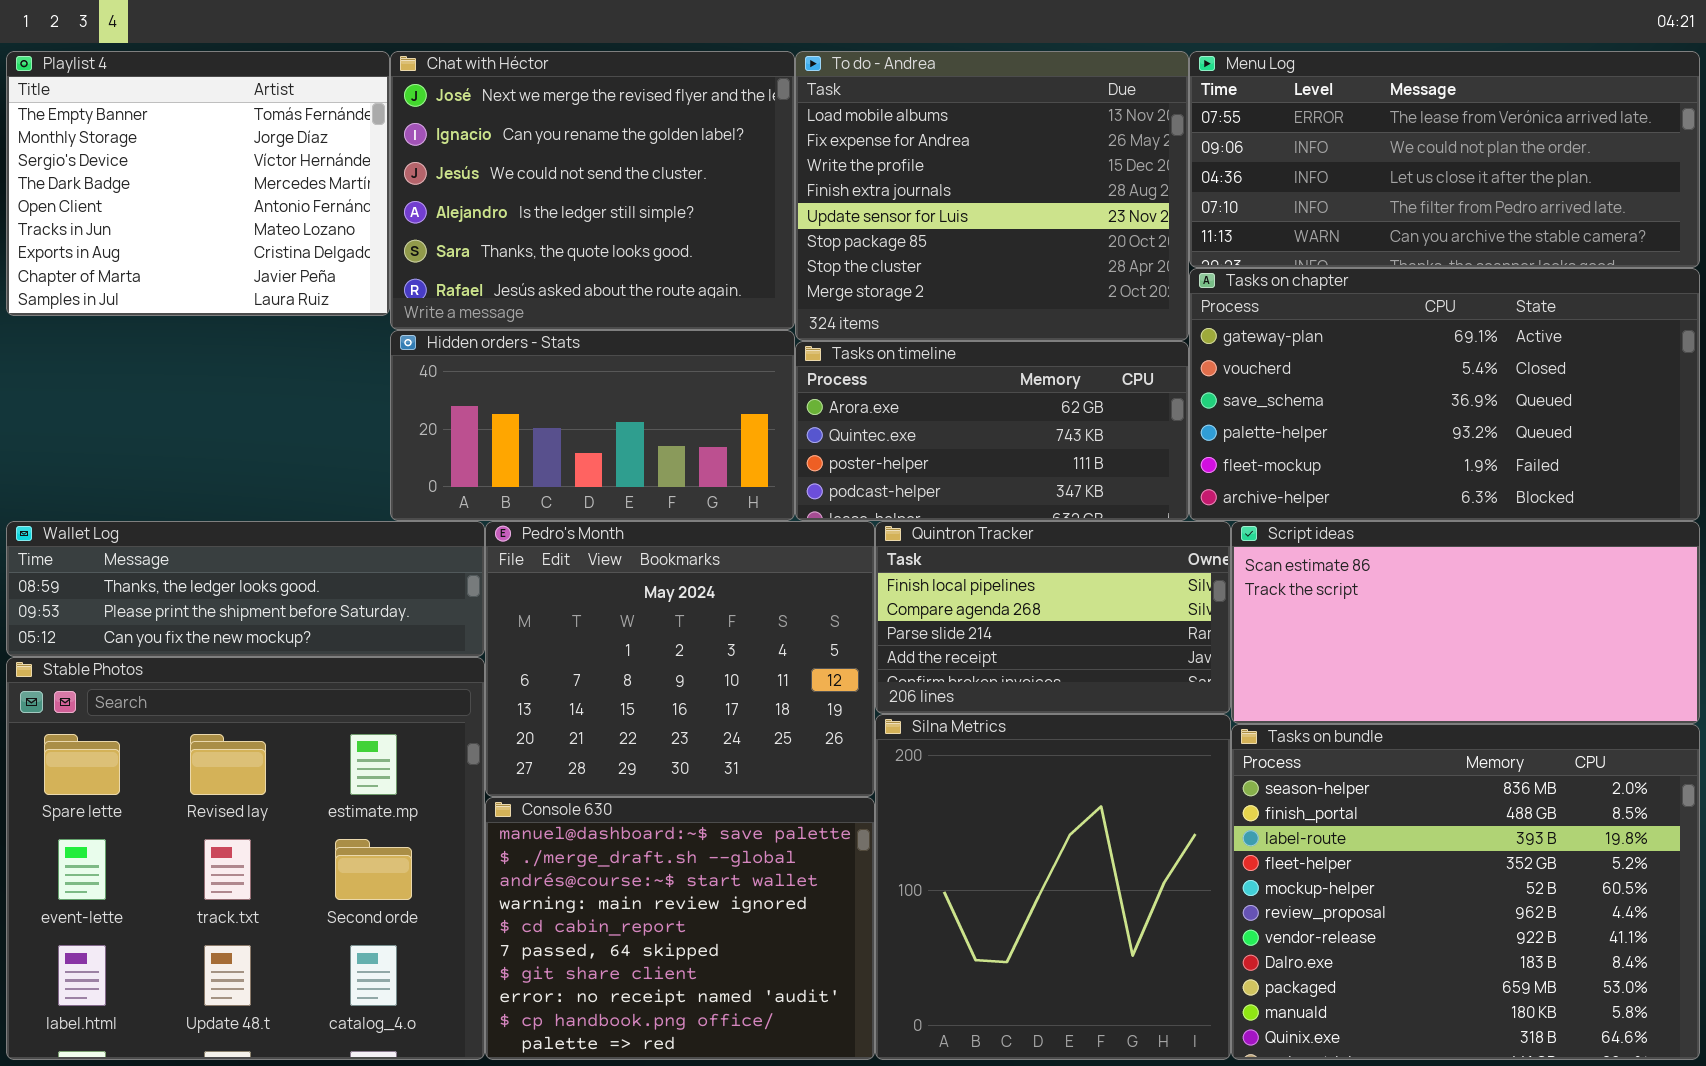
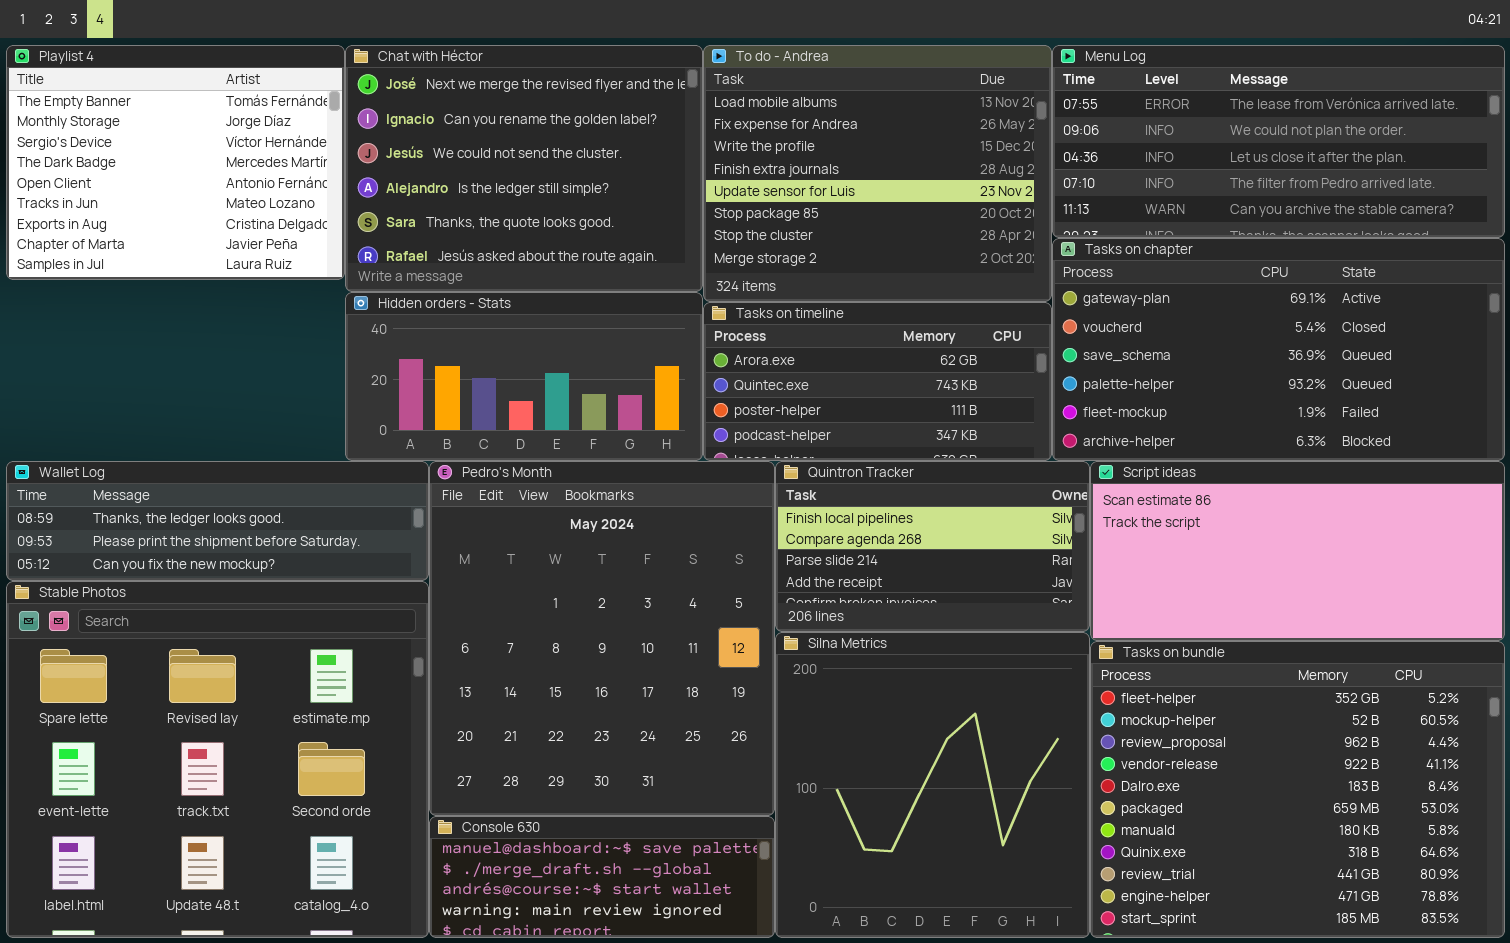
Pedro's Month: [485,521,875,797] -> [429,461,775,816], resized
Tasks on bundle: [1231,724,1700,1060] -> [1090,641,1505,938], scrolled down 3 rows
Console 630: [485,797,875,1060] -> [429,816,775,938], resized

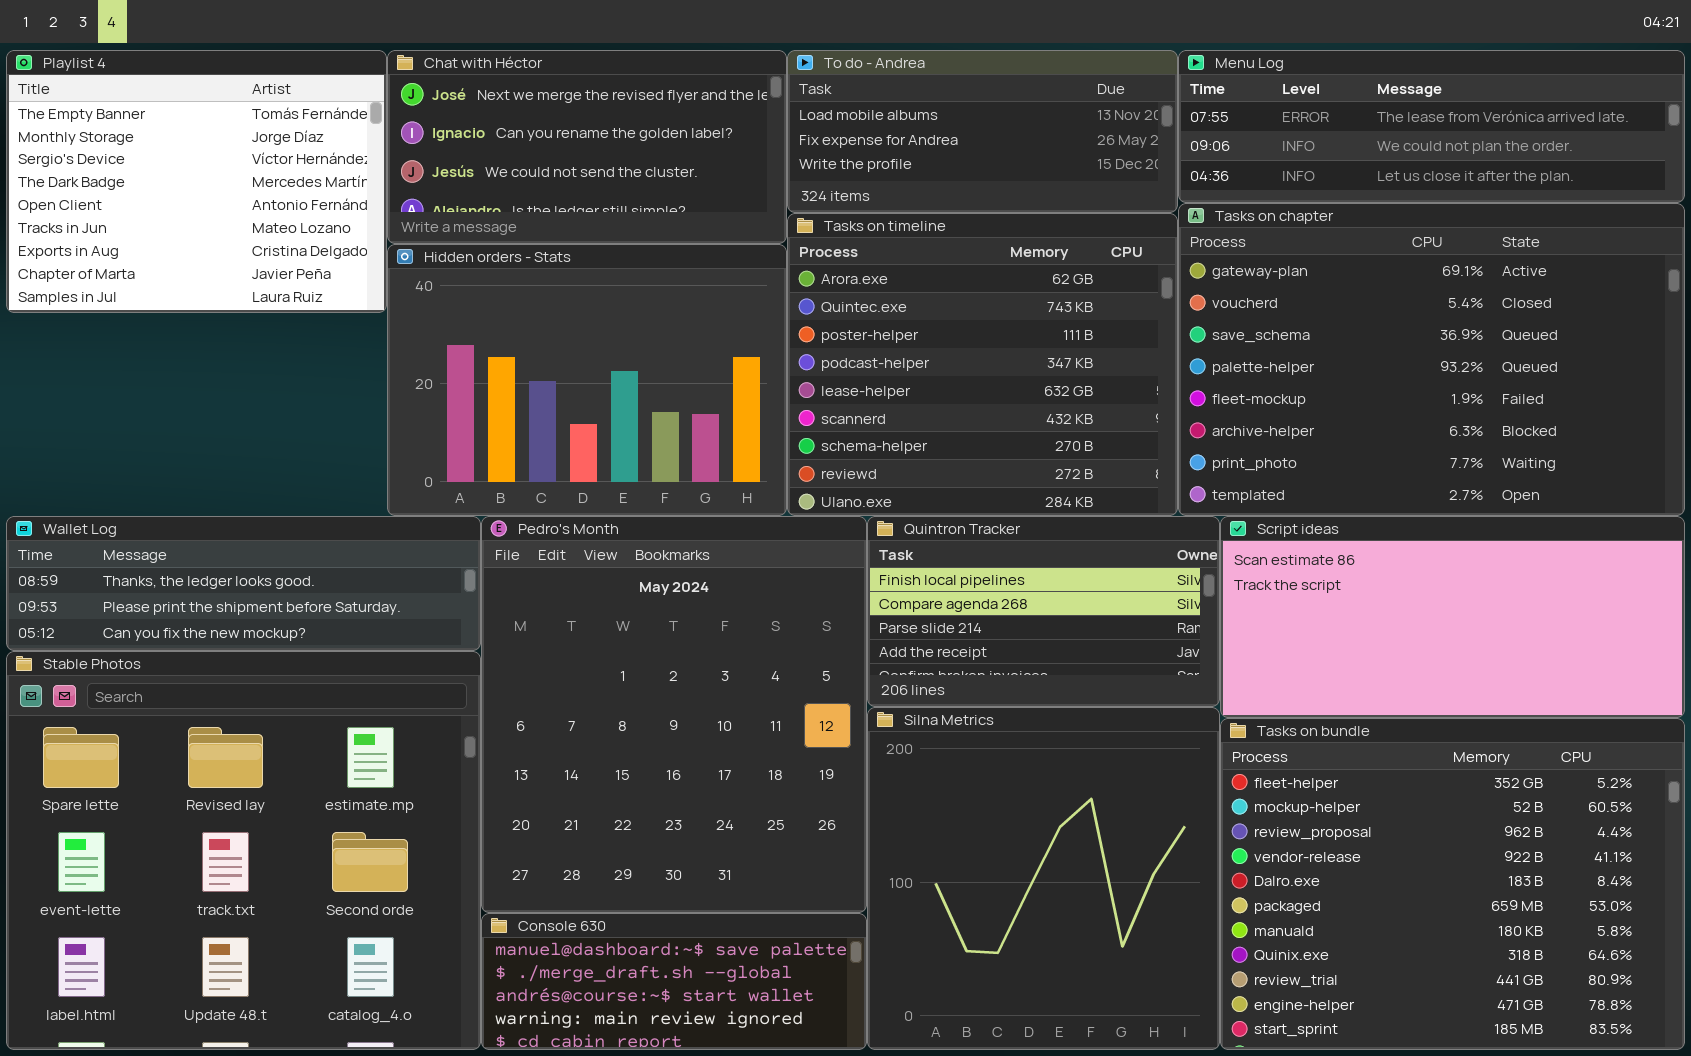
Chat with Héctor: [345,45,703,292] -> [387,50,787,244], resized
To do - Andrea: [703,45,1052,302] -> [787,50,1178,213], resized
Menu Log: [1052,45,1505,238] -> [1178,50,1685,203], resized
Tasks on chapter: [1052,238,1505,461] -> [1178,203,1685,516], resized
Hidden orders - Stats: [345,292,703,461] -> [387,244,787,516], resized
Tasks on timeline: [703,302,1052,461] -> [787,213,1178,516], resized

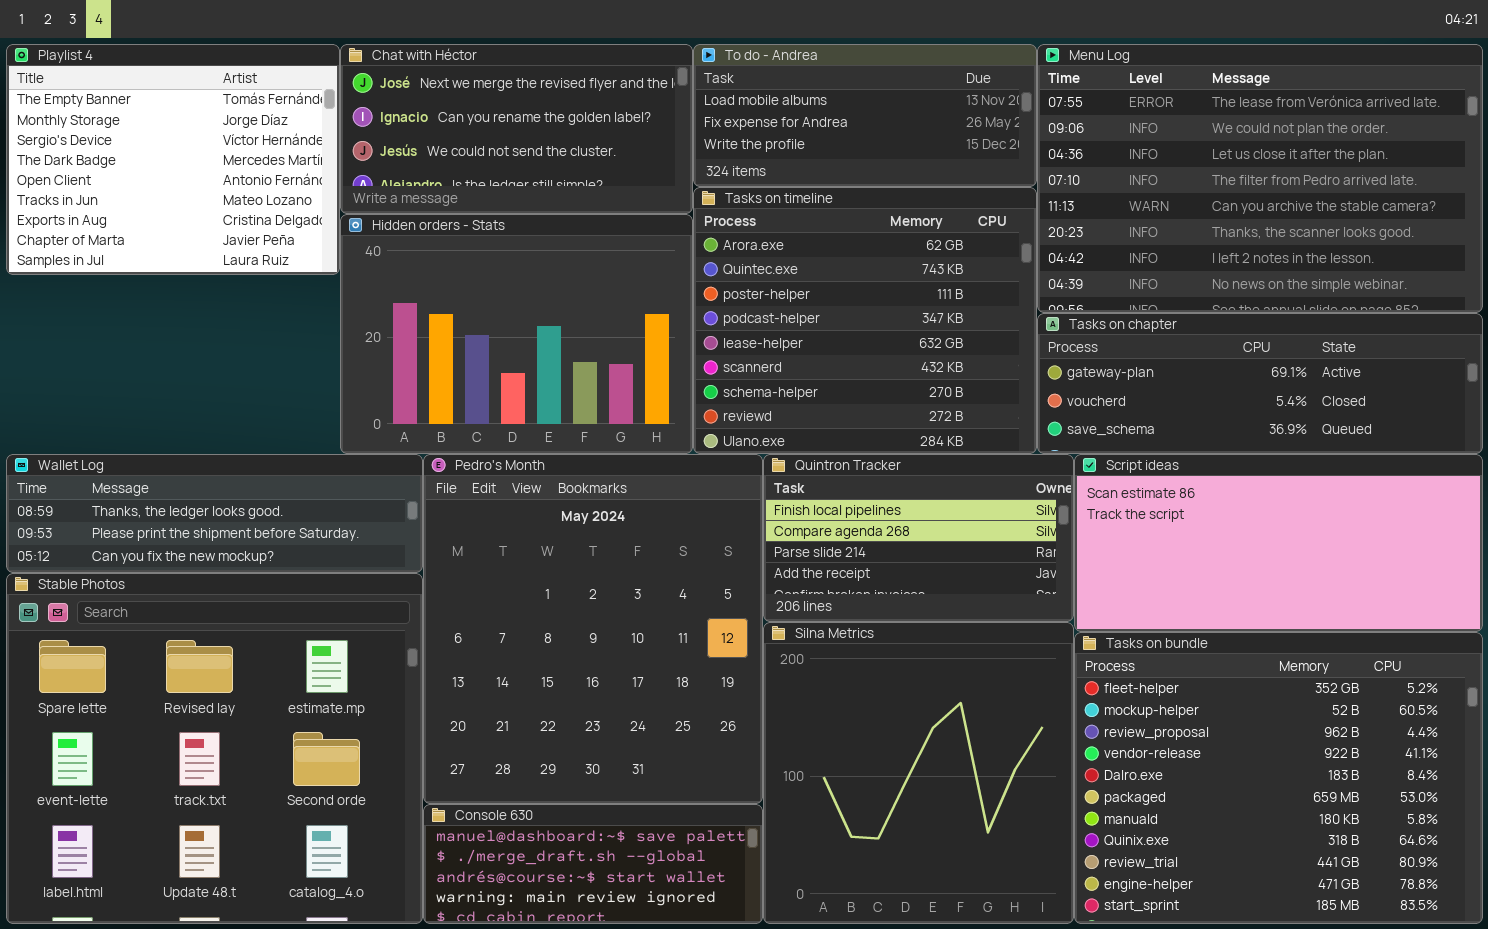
Menu Log: [1178,50,1685,203] -> [1037,44,1483,313], resized
Tasks on chapter: [1178,203,1685,516] -> [1037,313,1483,454], resized

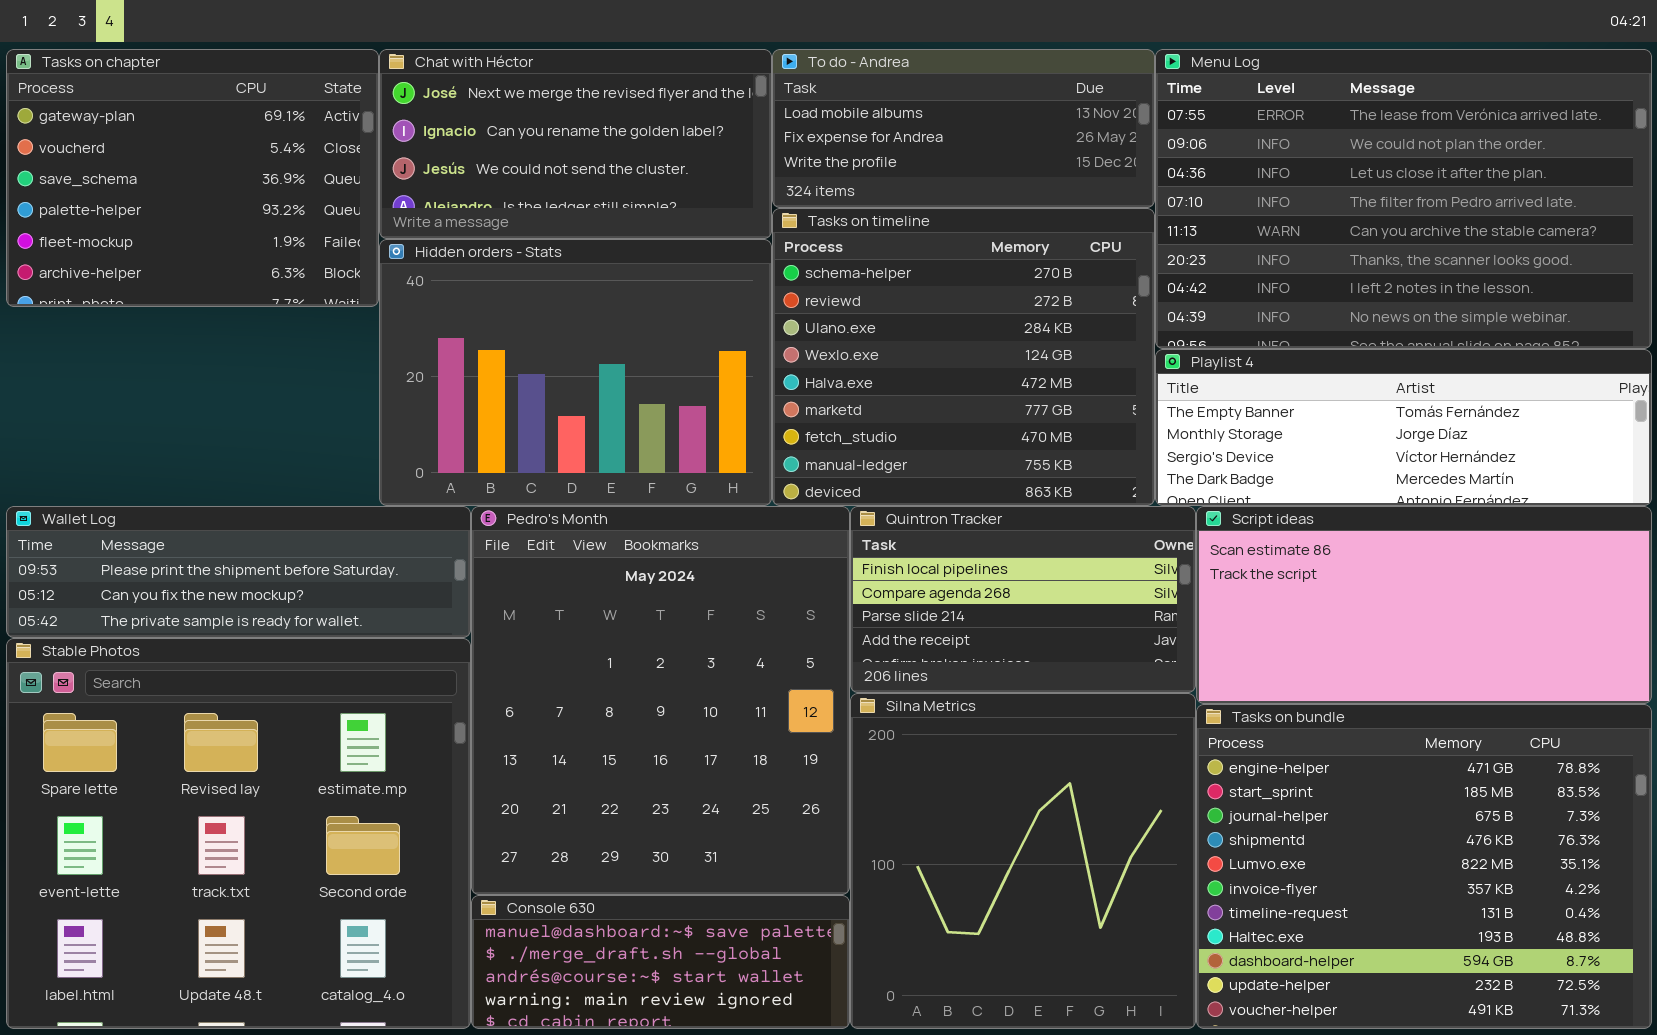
Playlist 4: [6,44,340,275] -> [1155,349,1652,506], moved, resized
Tasks on timeline: [693,187,1037,454] -> [772,208,1155,506], scrolled down 6 rows
Tasks on chapter: [1037,313,1483,454] -> [6,49,379,307], moved, resized
Wallet Log: [6,454,423,573] -> [6,506,471,638], scrolled down 1 row
Tasks on bundle: [1074,632,1483,924] -> [1196,704,1652,1029], scrolled down 9 rows

